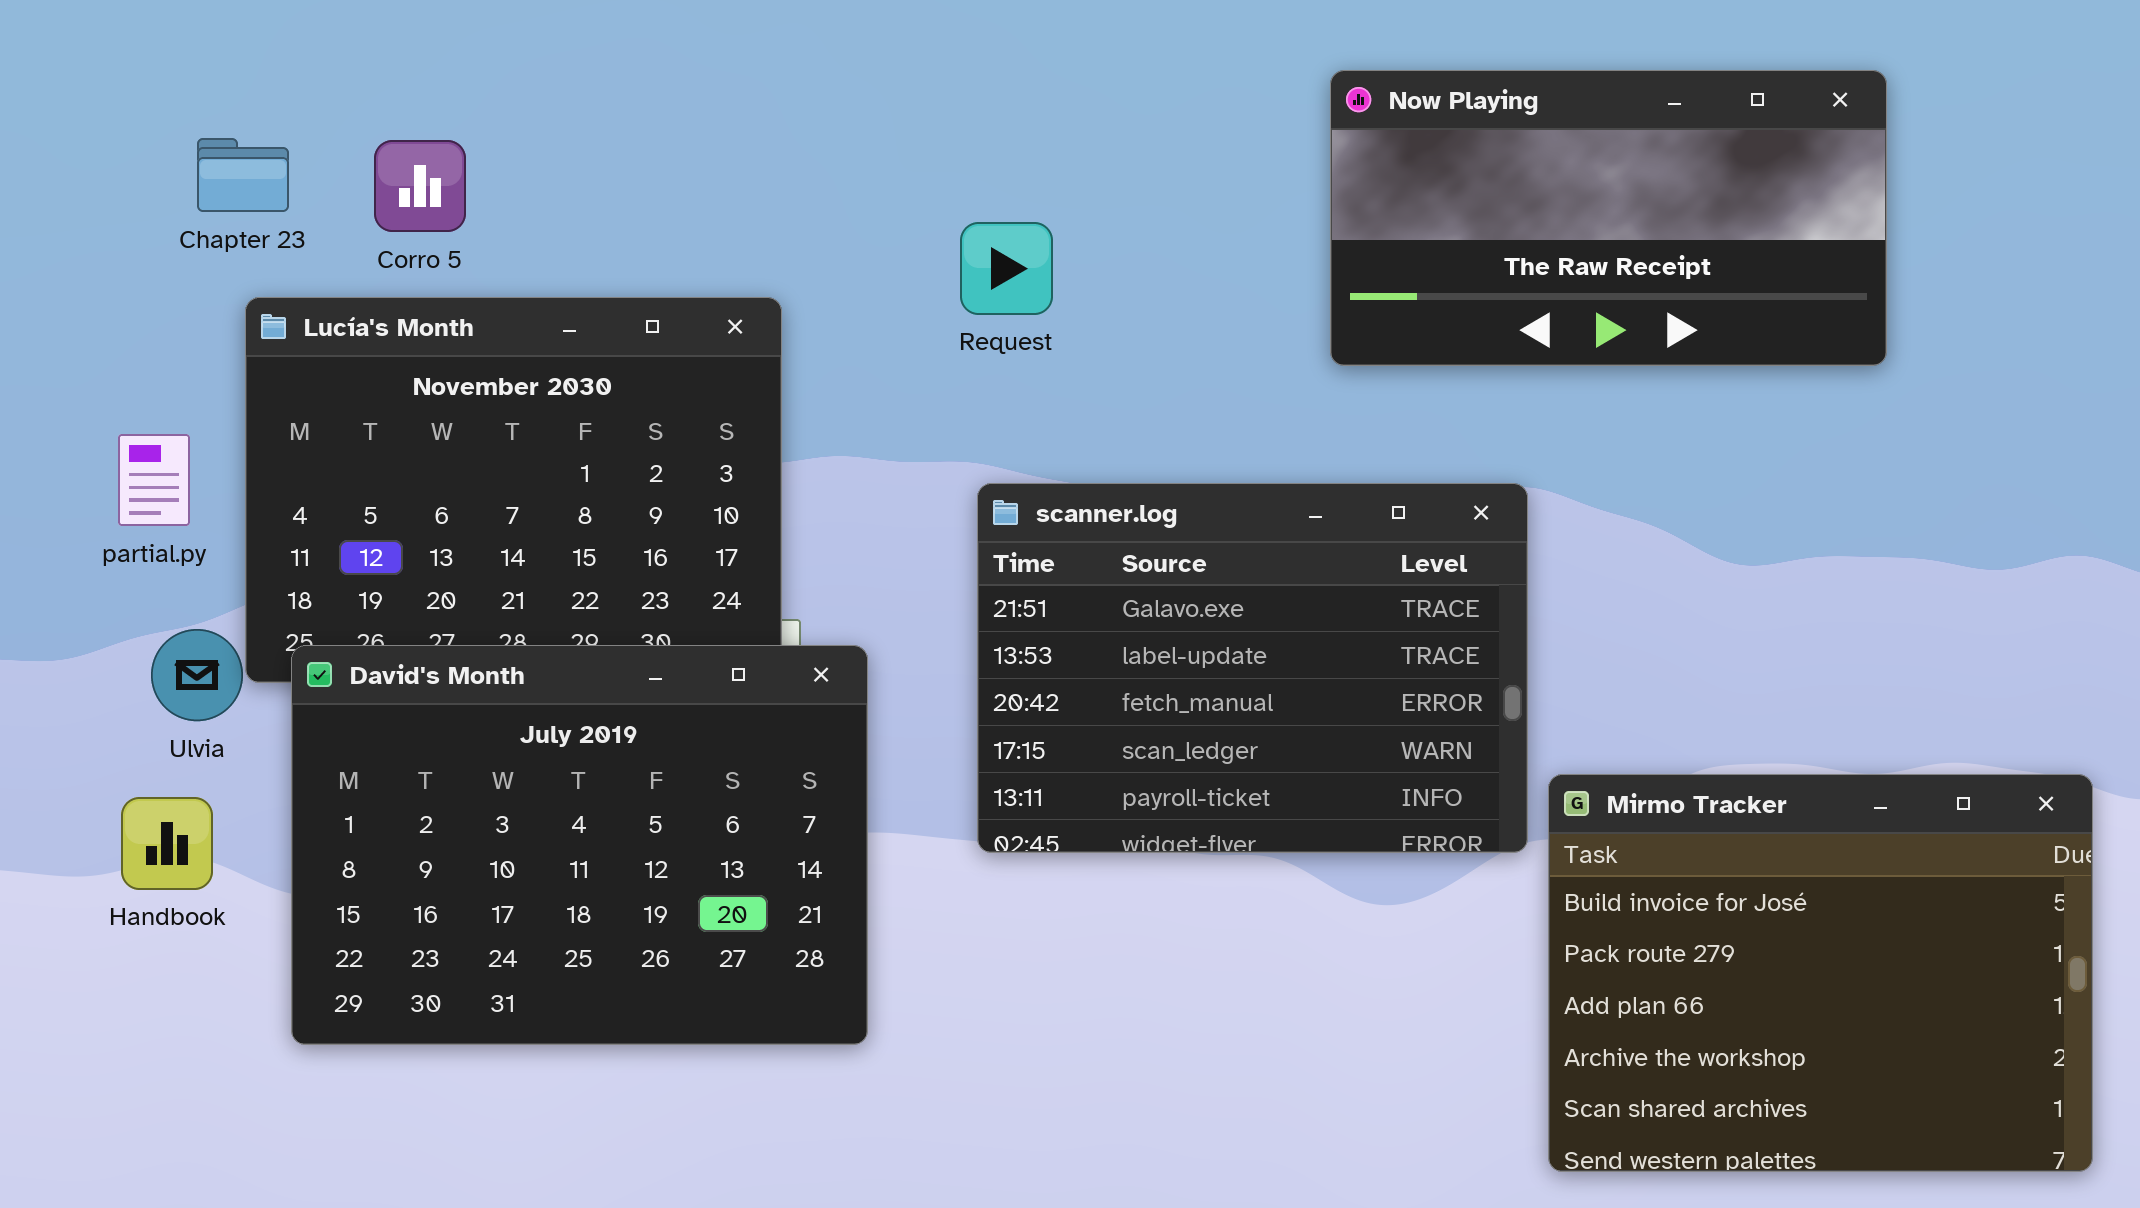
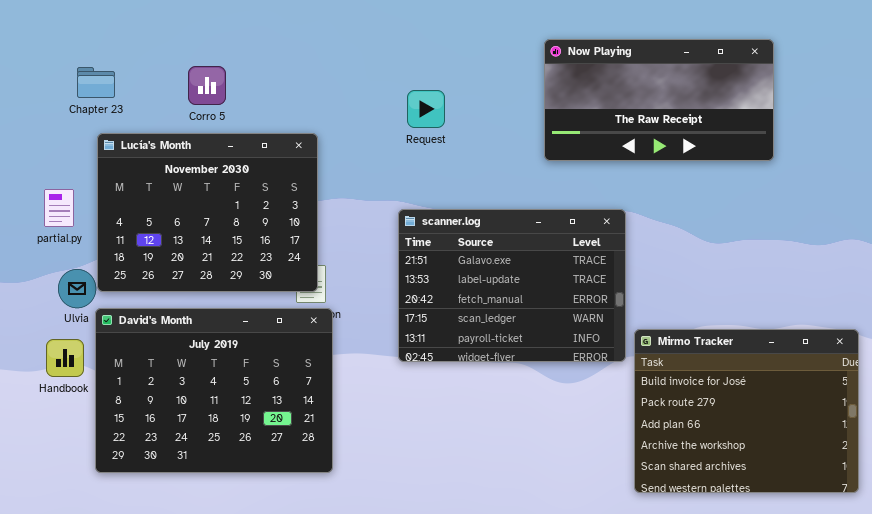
Corro 5: [374,140,466,232] -> [188,66,226,105], moved
Request: [960,222,1053,315] -> [407,90,445,128], moved
David's Month: [291,645,868,1045] -> [95,308,333,473], moved

